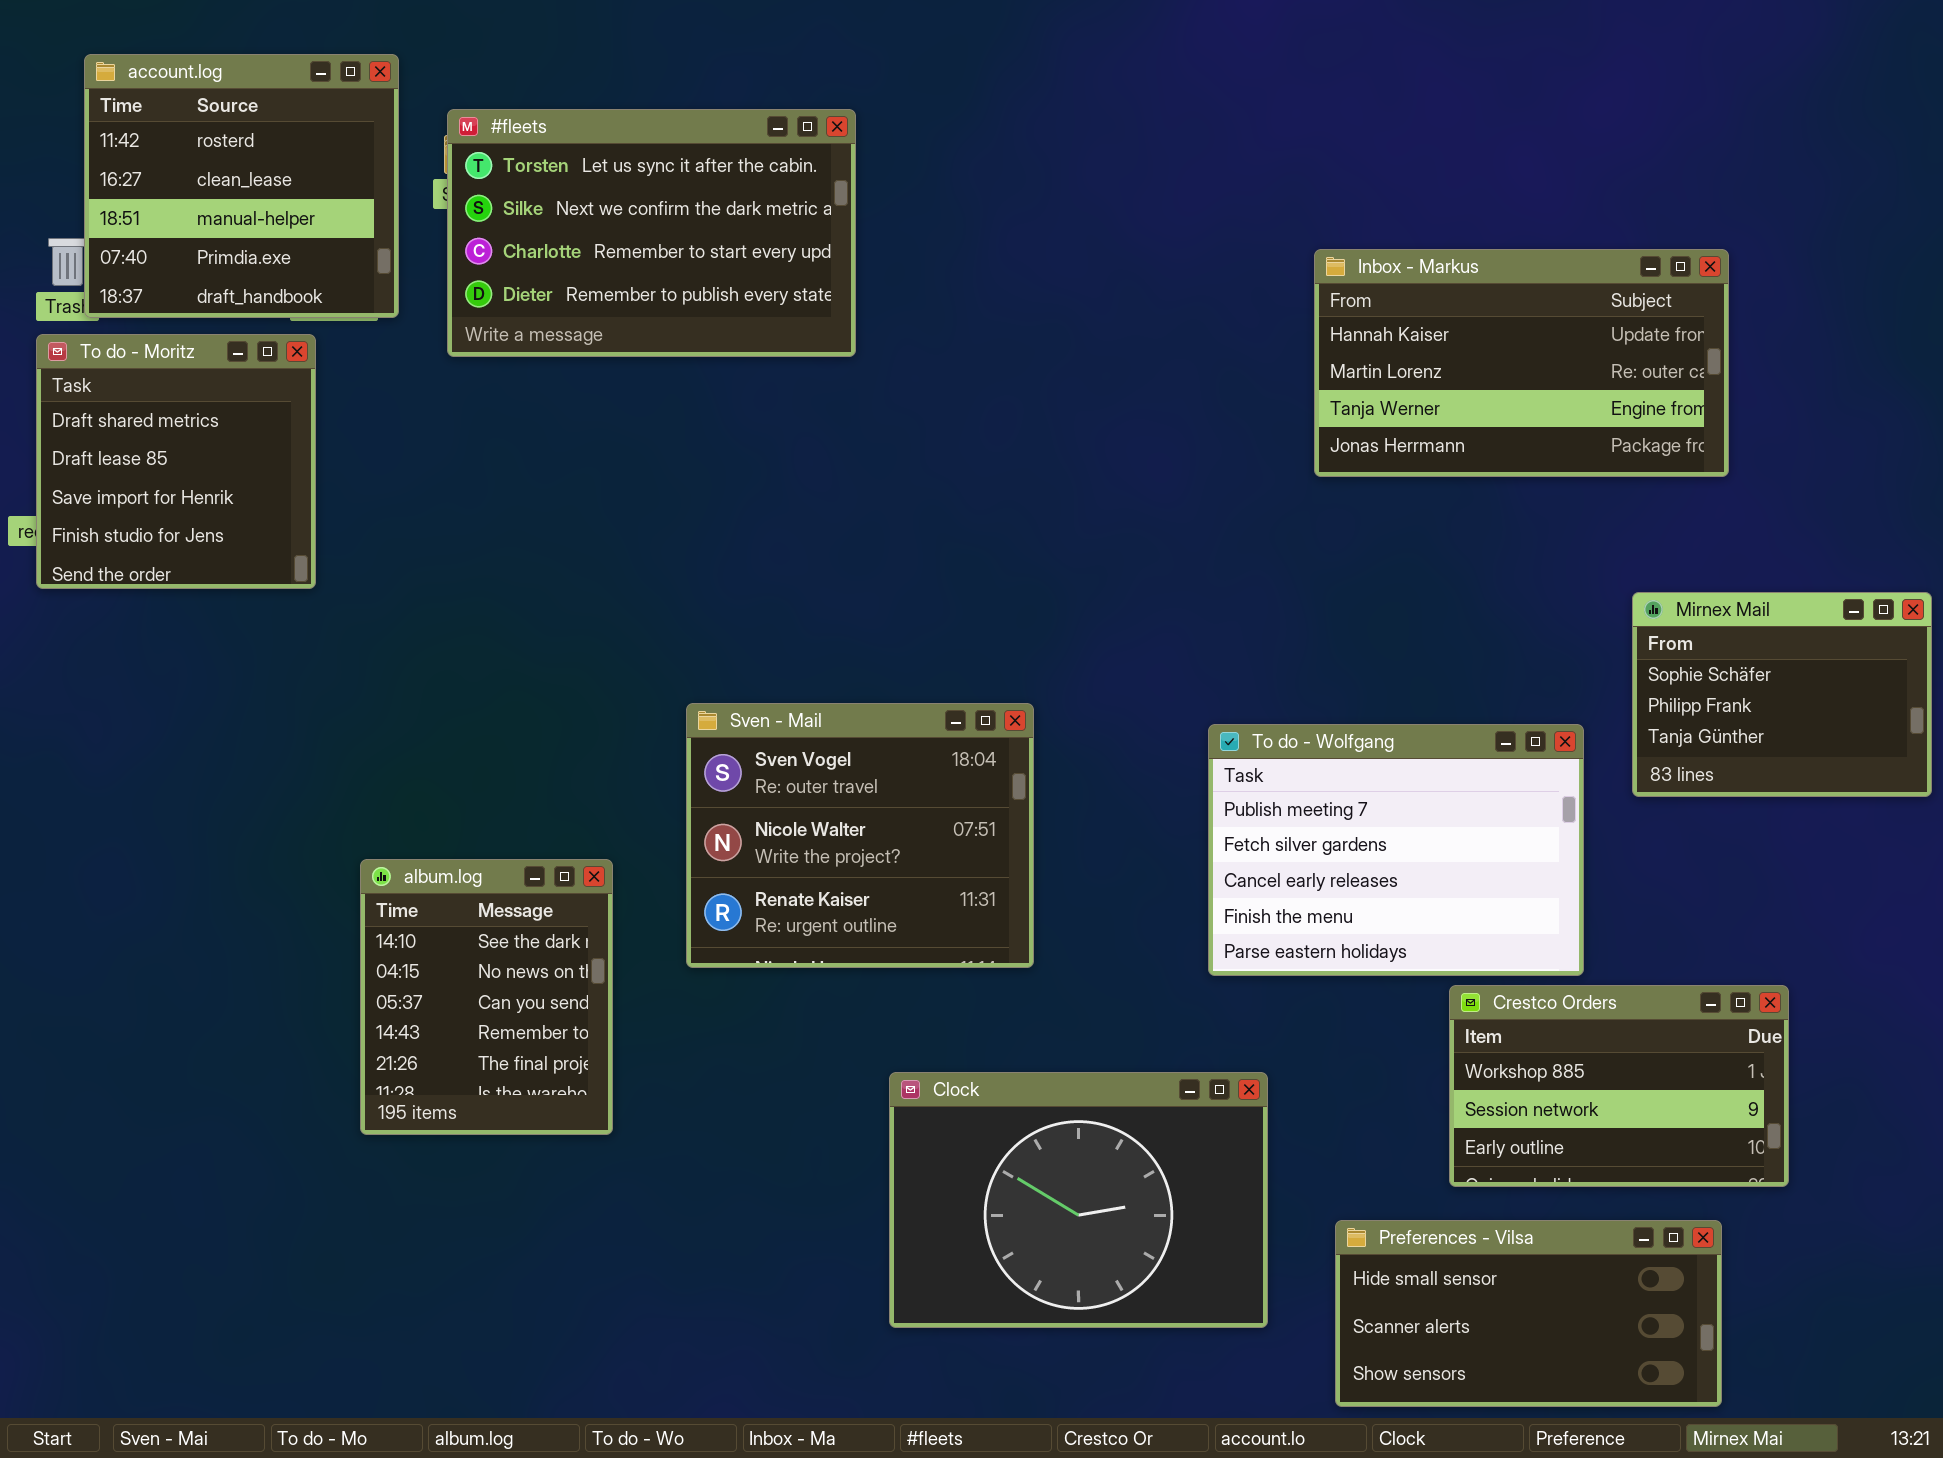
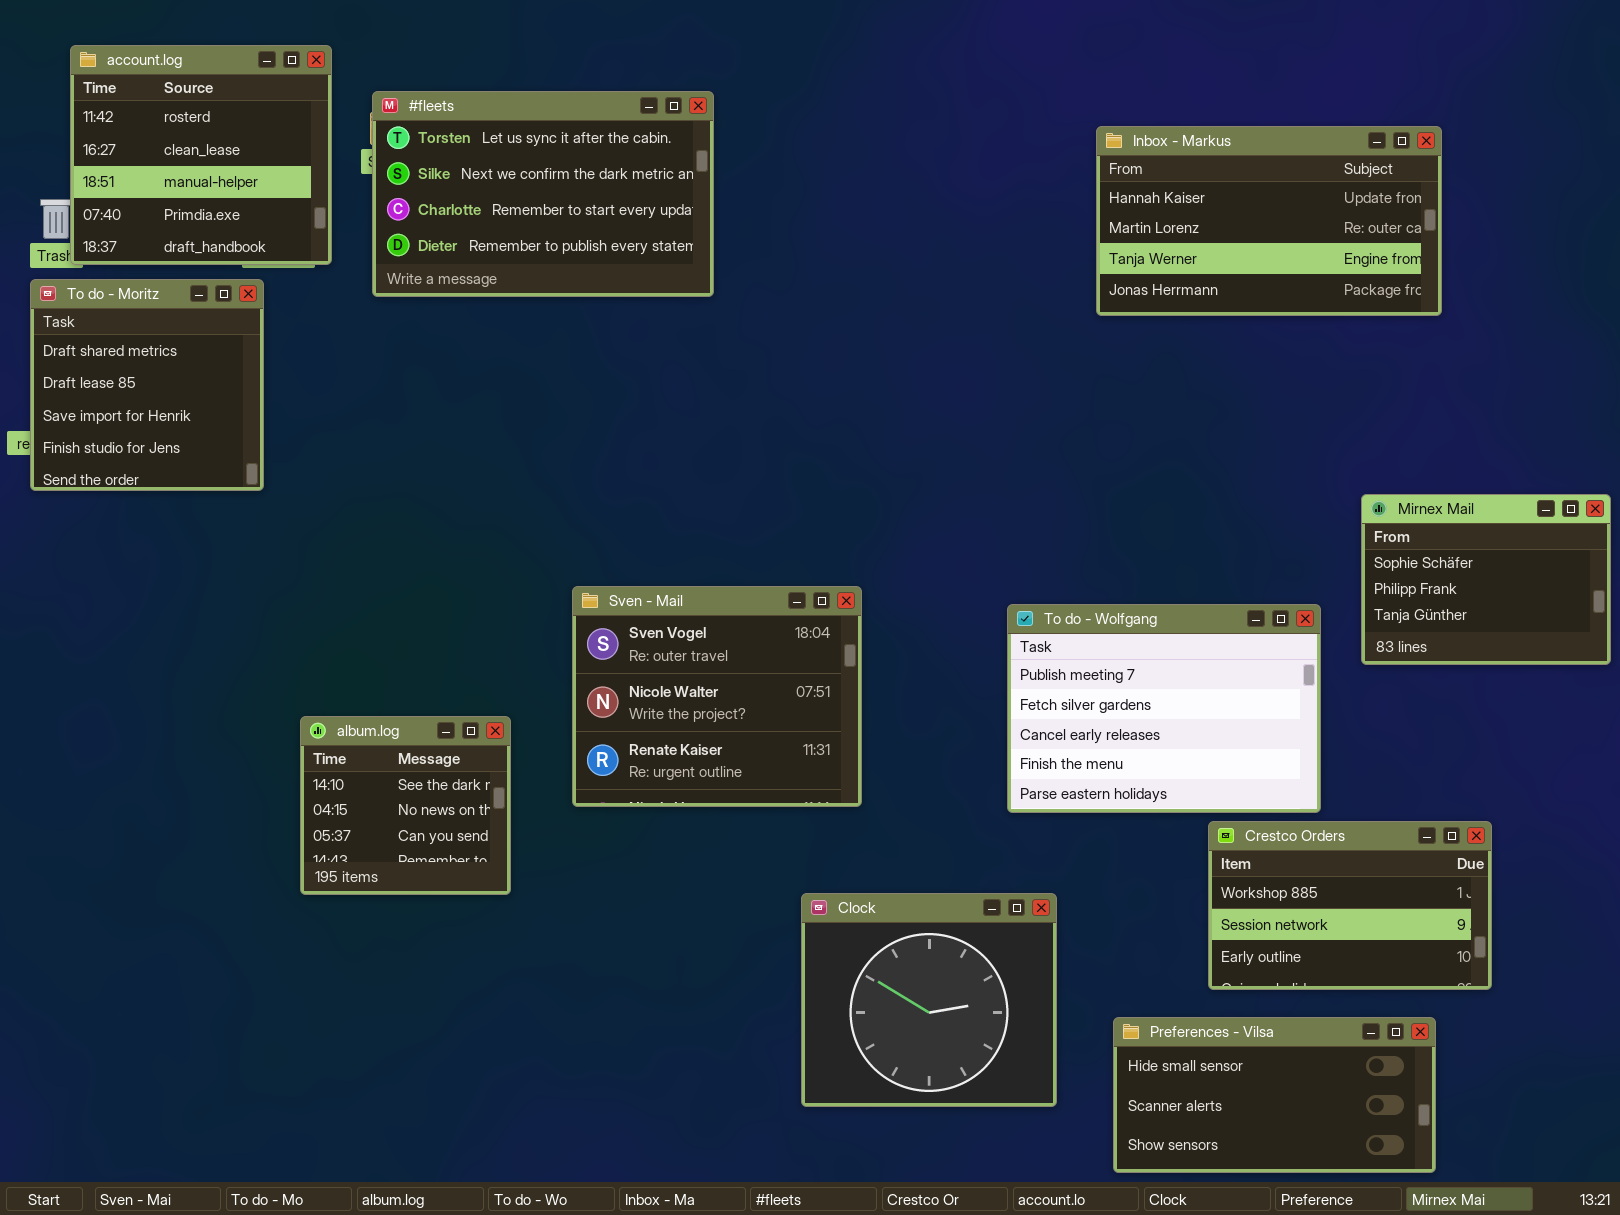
Inbox - Markus: [1314,249,1729,477] -> [1096,126,1442,316], moved
album.log: [360,859,613,1135] -> [300,716,511,895], resized
Clock: [889,1072,1268,1328] -> [801,893,1057,1107], resized

